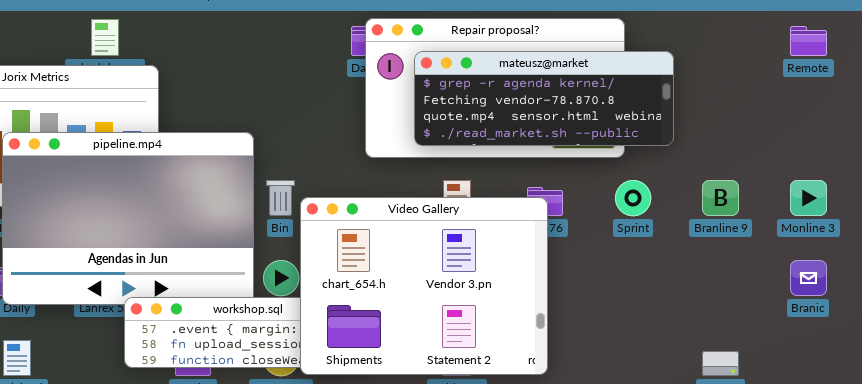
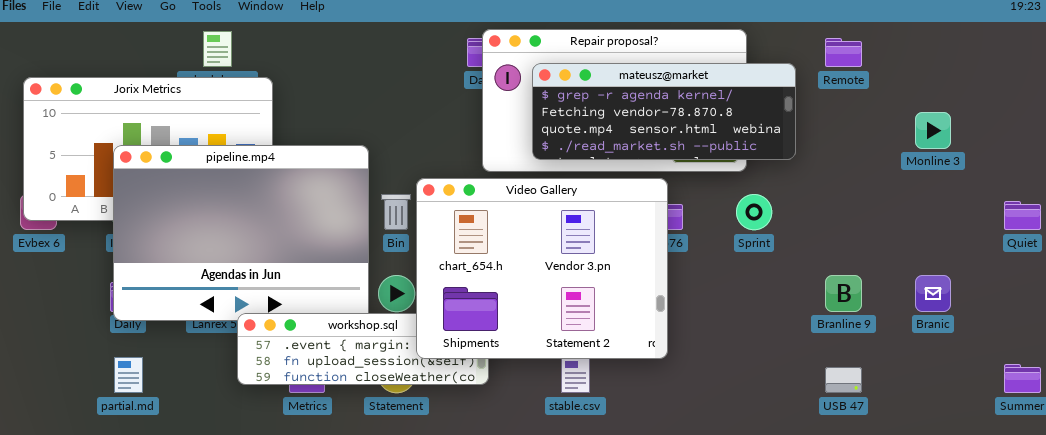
Remote: [790,26,827,56] -> [825,38,862,67], moved
Branline 9: [702,180,739,216] -> [825,275,862,312], moved
Monline 3: [790,180,827,216] -> [915,112,951,149], moved
Video Gallery: [300,197,548,375] -> [416,178,668,359], moved

